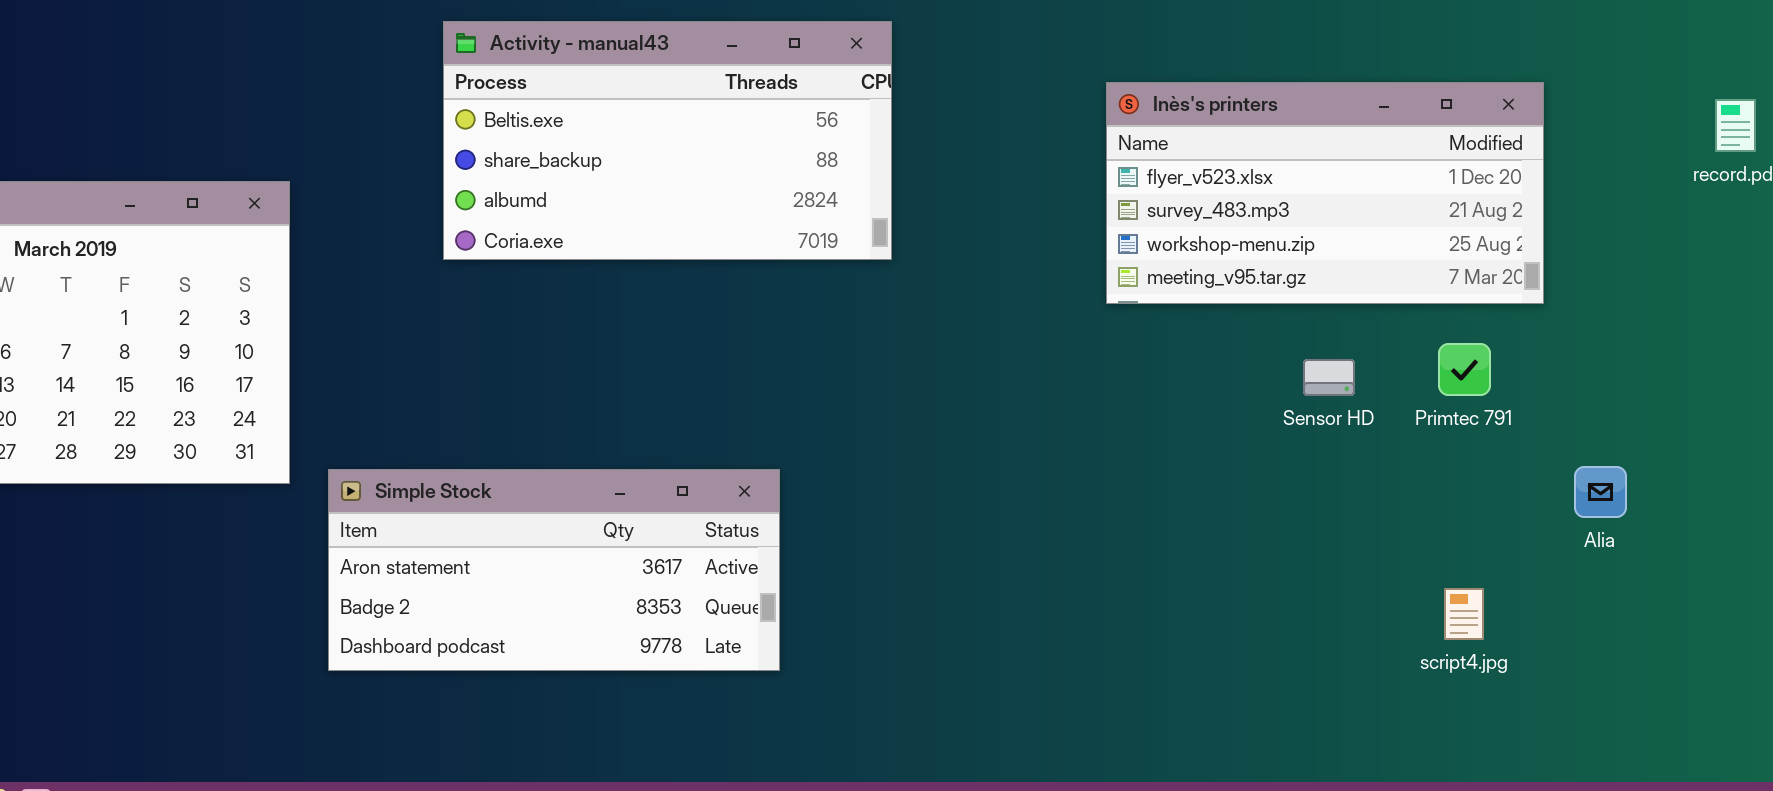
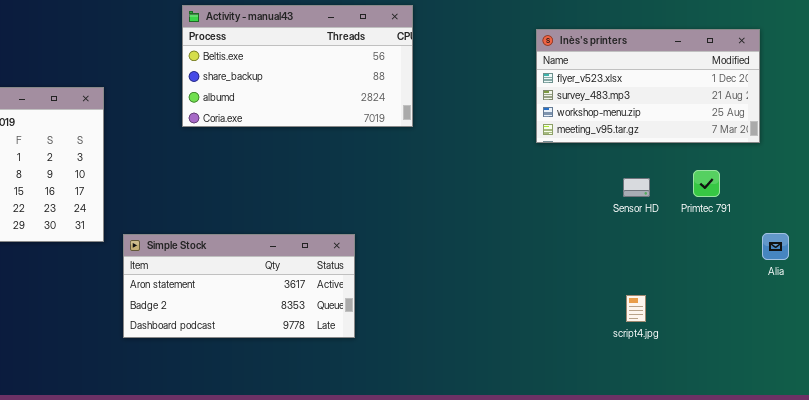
Inès's printers: [1106,82,1544,304] -> [536,29,760,143], moved
script4.jpg: [1444,588,1484,640] -> [626,295,646,322], moved

